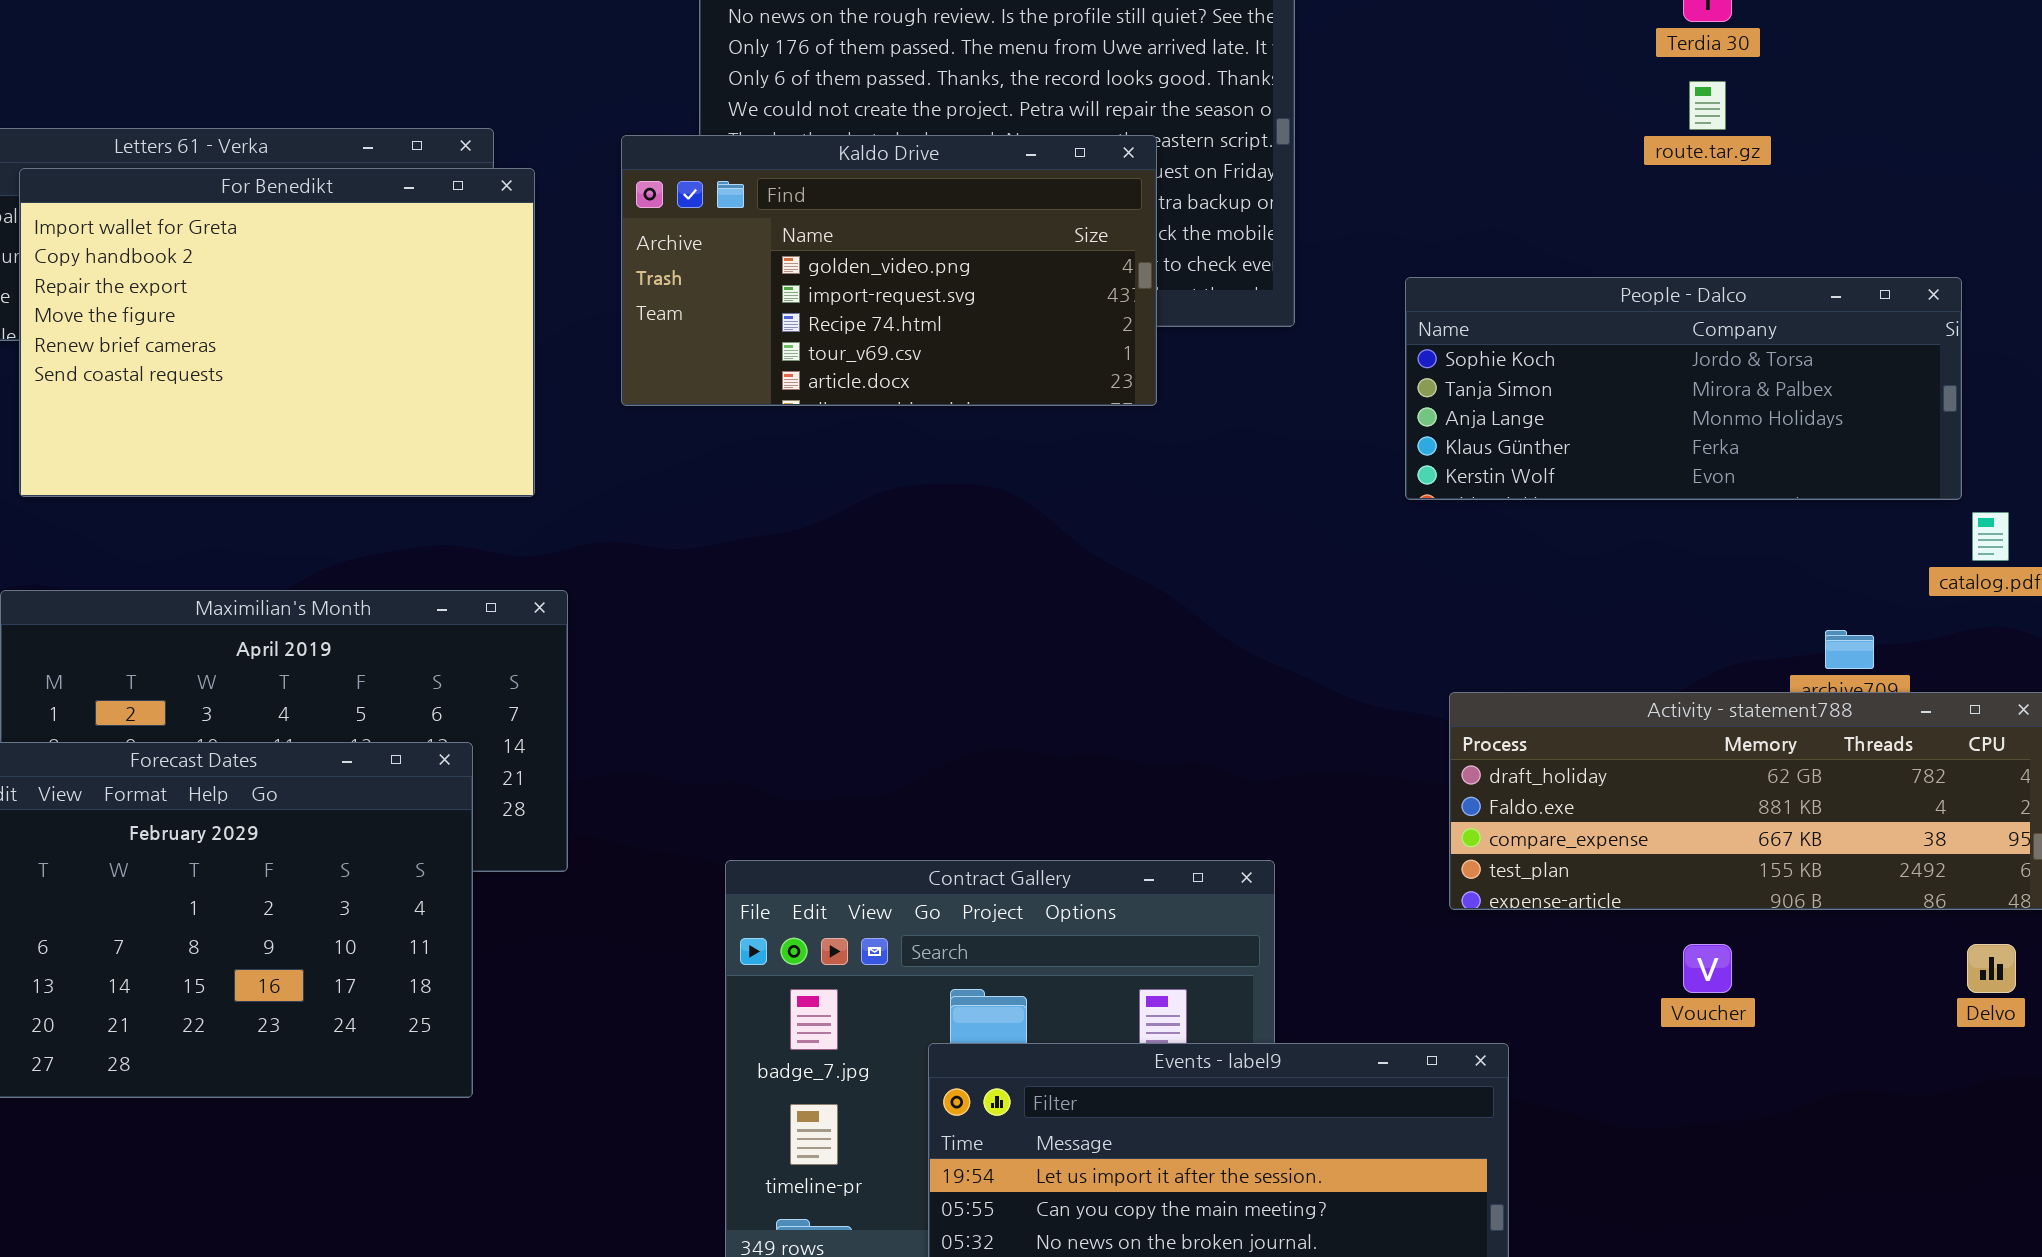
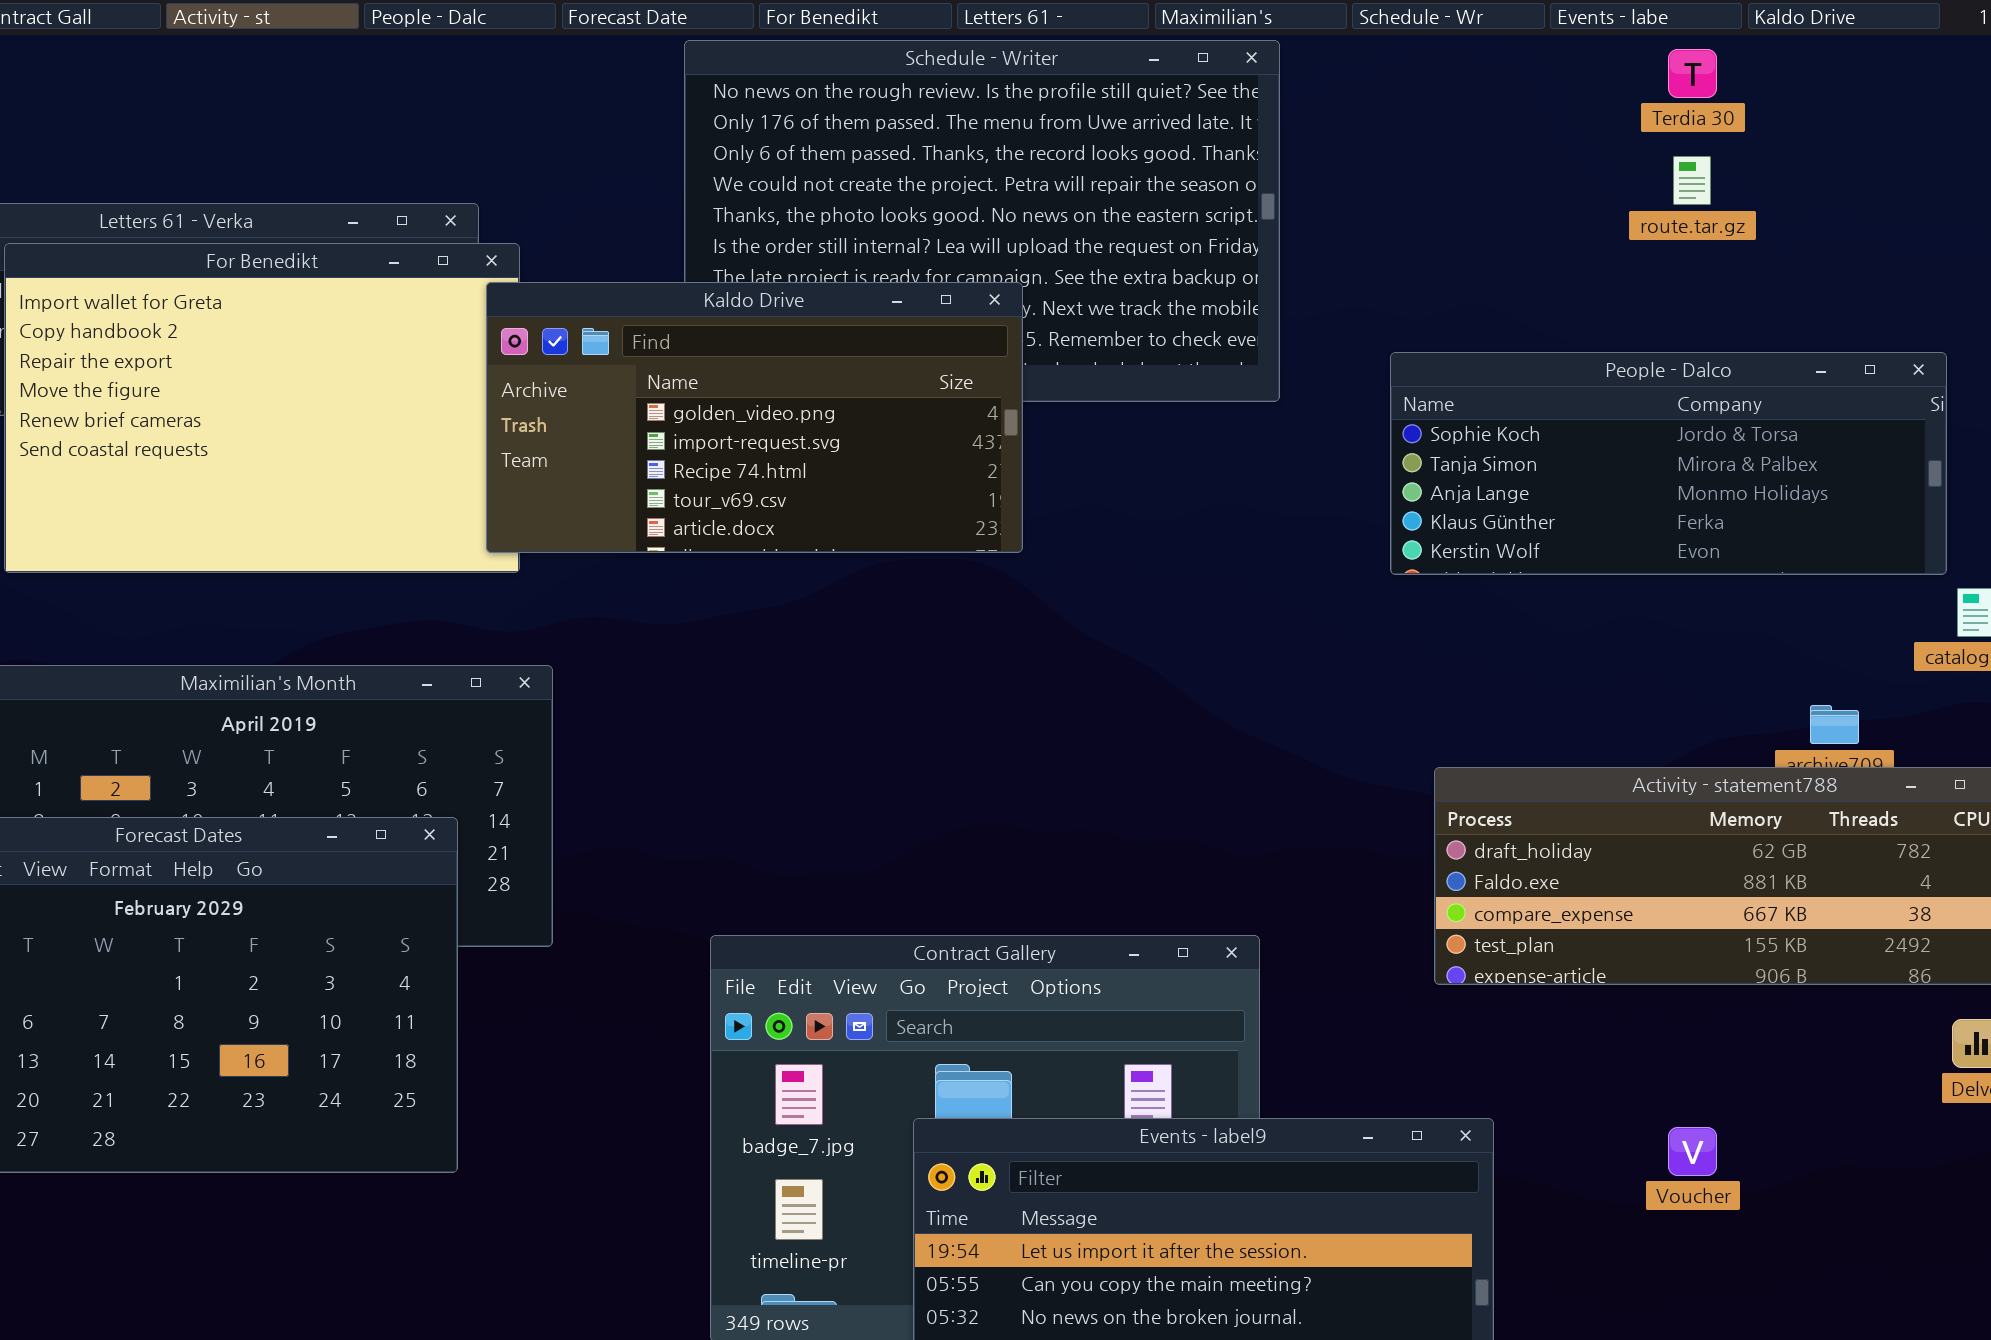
Kaldo Drive: [621,135,1157,406] -> [486,282,1023,553], moved
Voucher: [1683,944,1732,993] -> [1668,1127,1717,1176], moved

